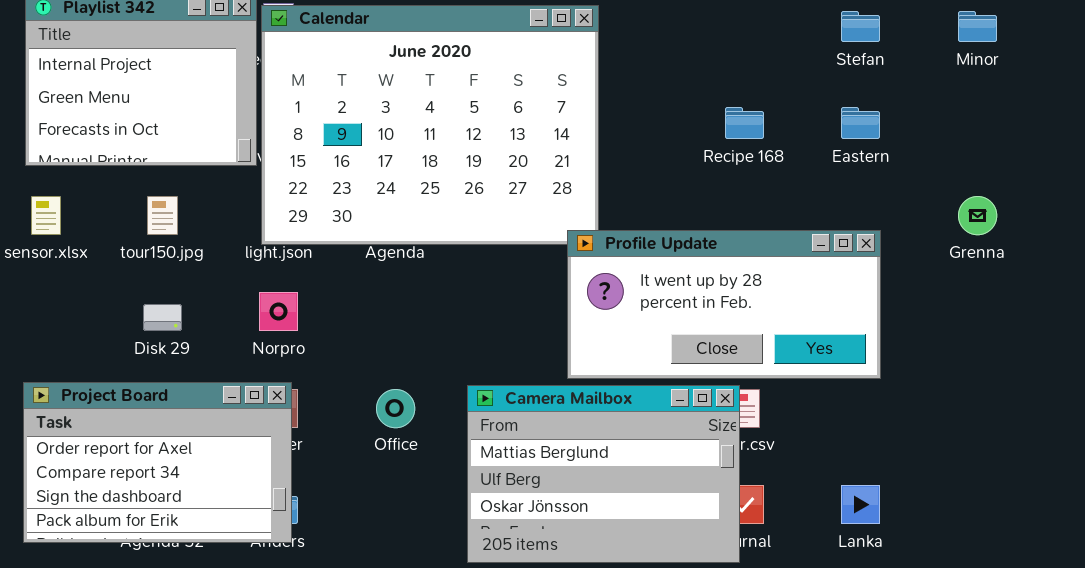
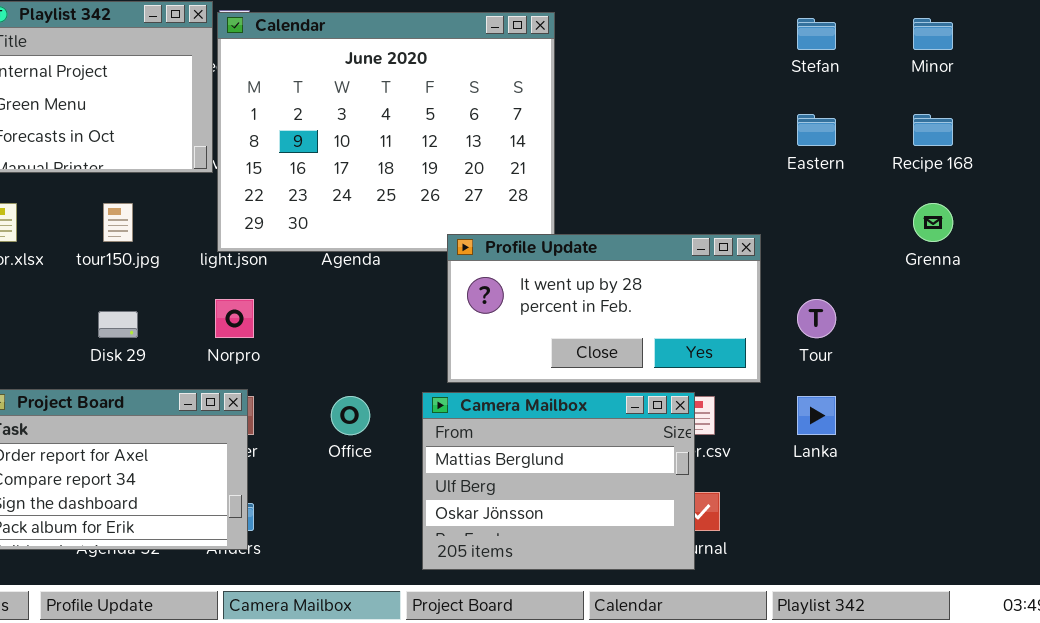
Recipe 168: [725,107,764,139] -> [913,114,953,146], moved
Profile Update: [567,230,881,379] -> [447,234,761,383], moved
Lanka: [841,485,880,524] -> [797,396,836,435], moved

